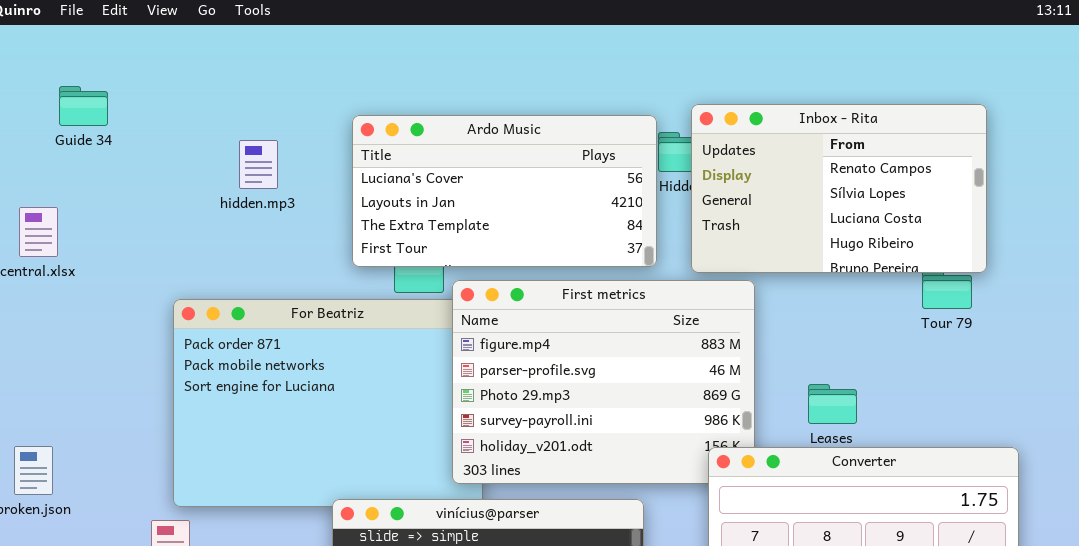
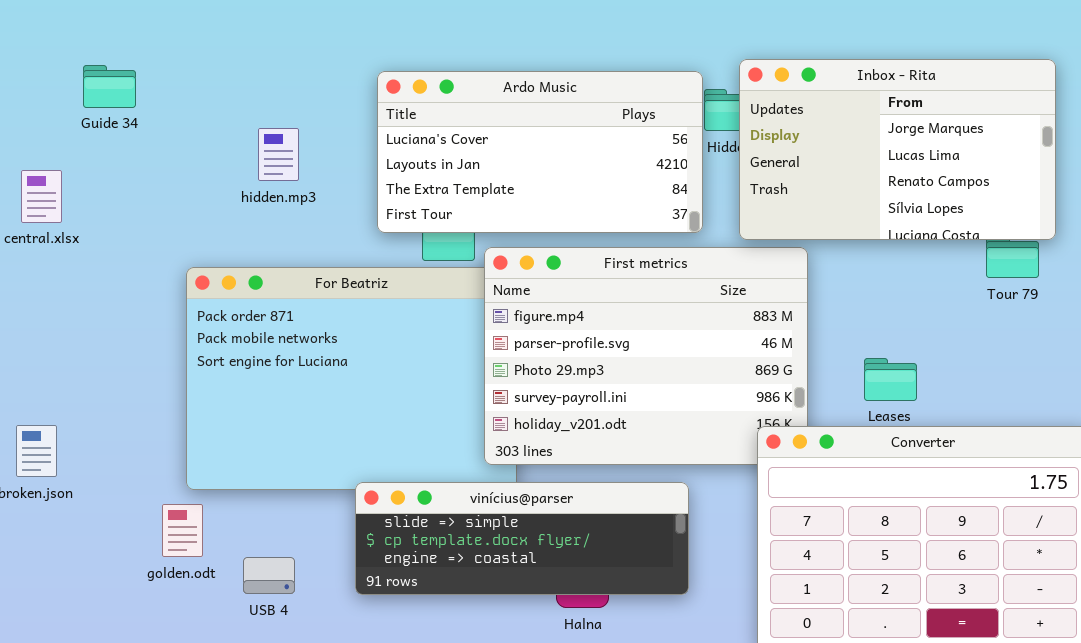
Guide 34: [59,86,108,126] -> [83,65,136,108], moved
Inbox - Rita: [691,104,987,273] -> [739,59,1056,240], scrolled up 2 rows
hidden.mp3: [239,140,278,189] -> [258,128,299,181], moved

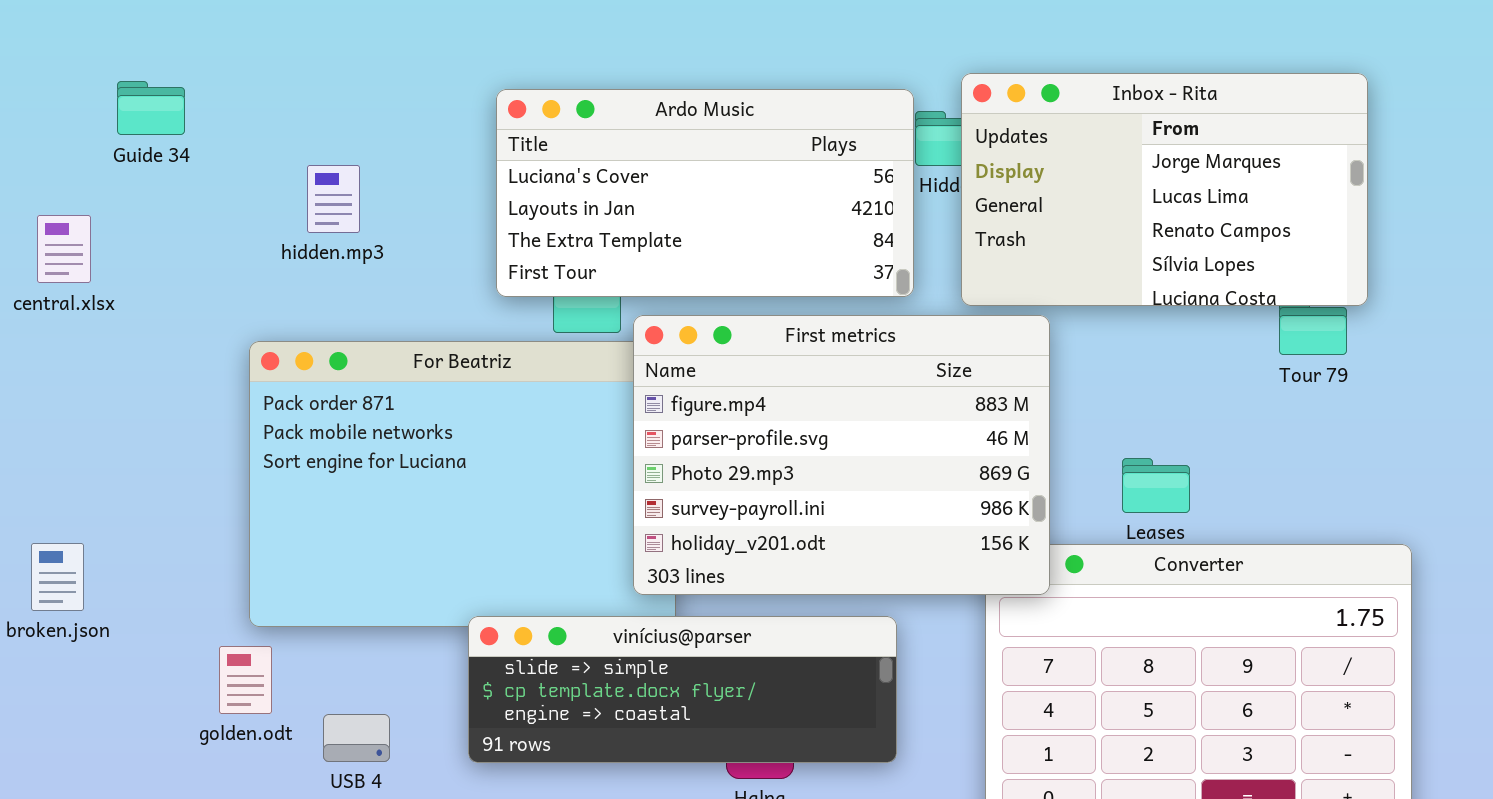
hidden.mp3: [258,128,299,181] -> [307,165,360,233], moved
First metrics: [484,247,808,465] -> [633,315,1050,595], raised

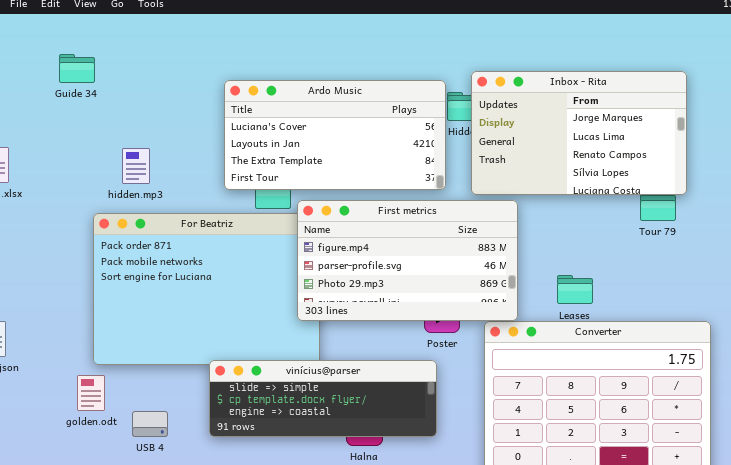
Guide 34: [117,81,185,135] -> [59,54,95,83], moved
hidden.mp3: [307,165,360,233] -> [122,148,150,184], moved
First metrics: [633,315,1050,595] -> [297,200,518,321], resized

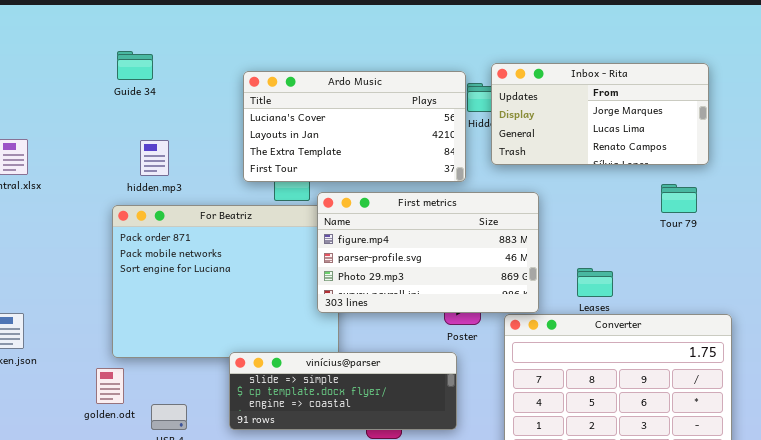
Guide 34: [59,54,95,83] -> [117,51,153,80], moved
Inbox - Rita: [471,71,687,195] -> [491,63,709,165], resized

